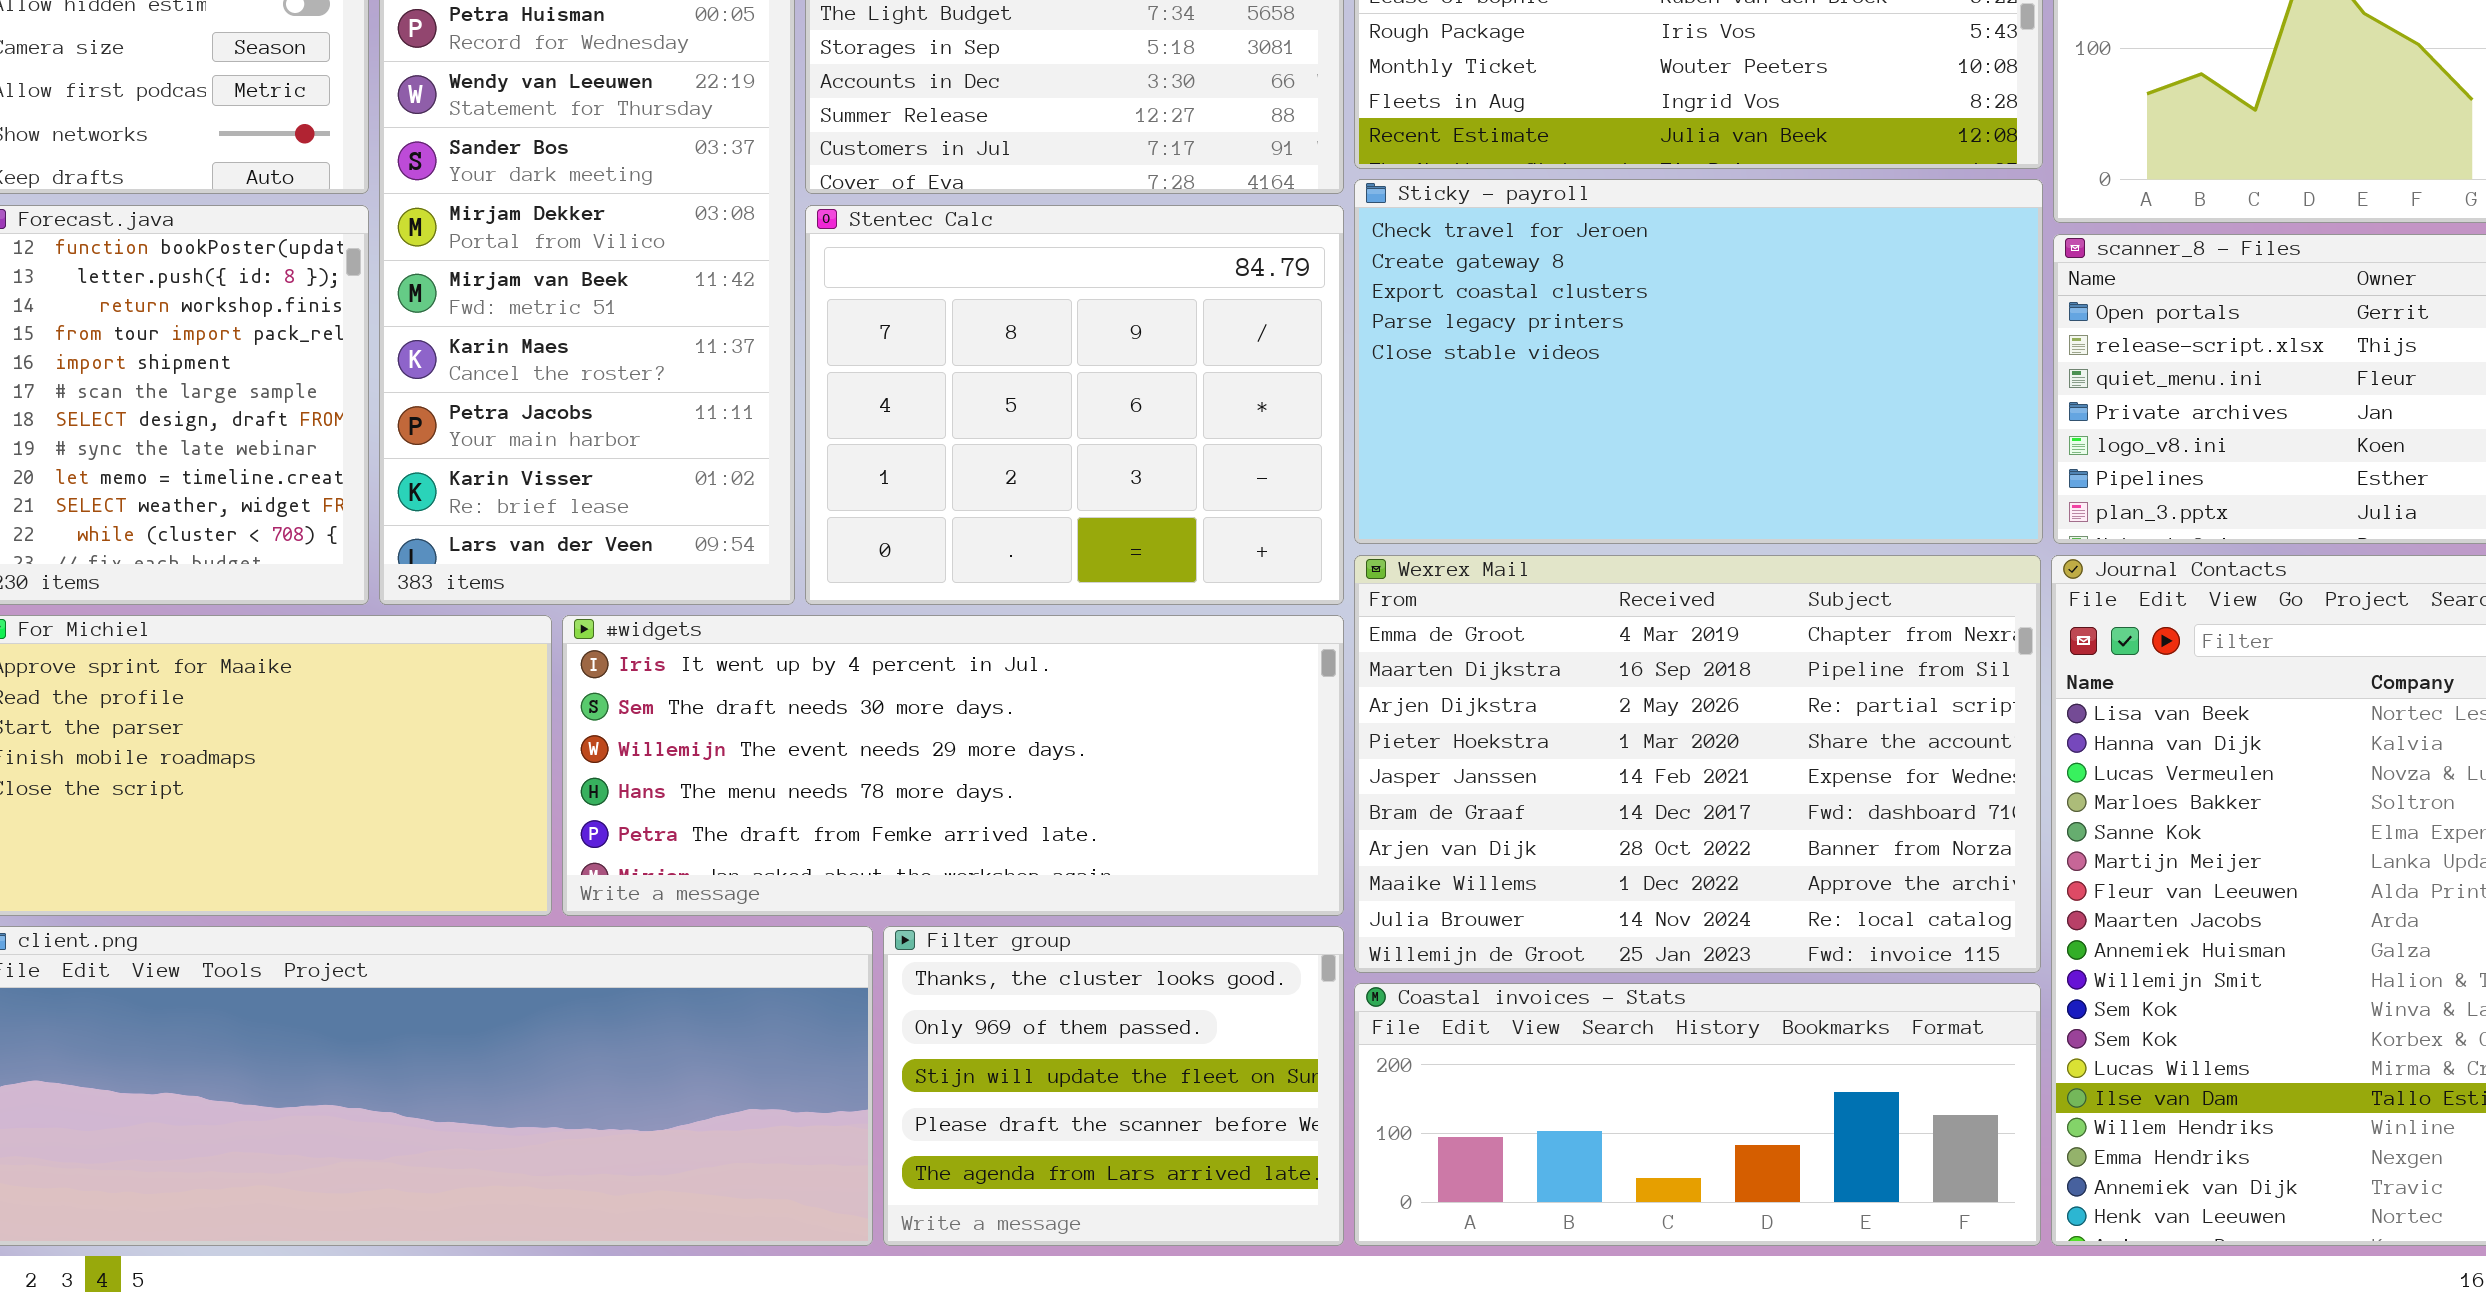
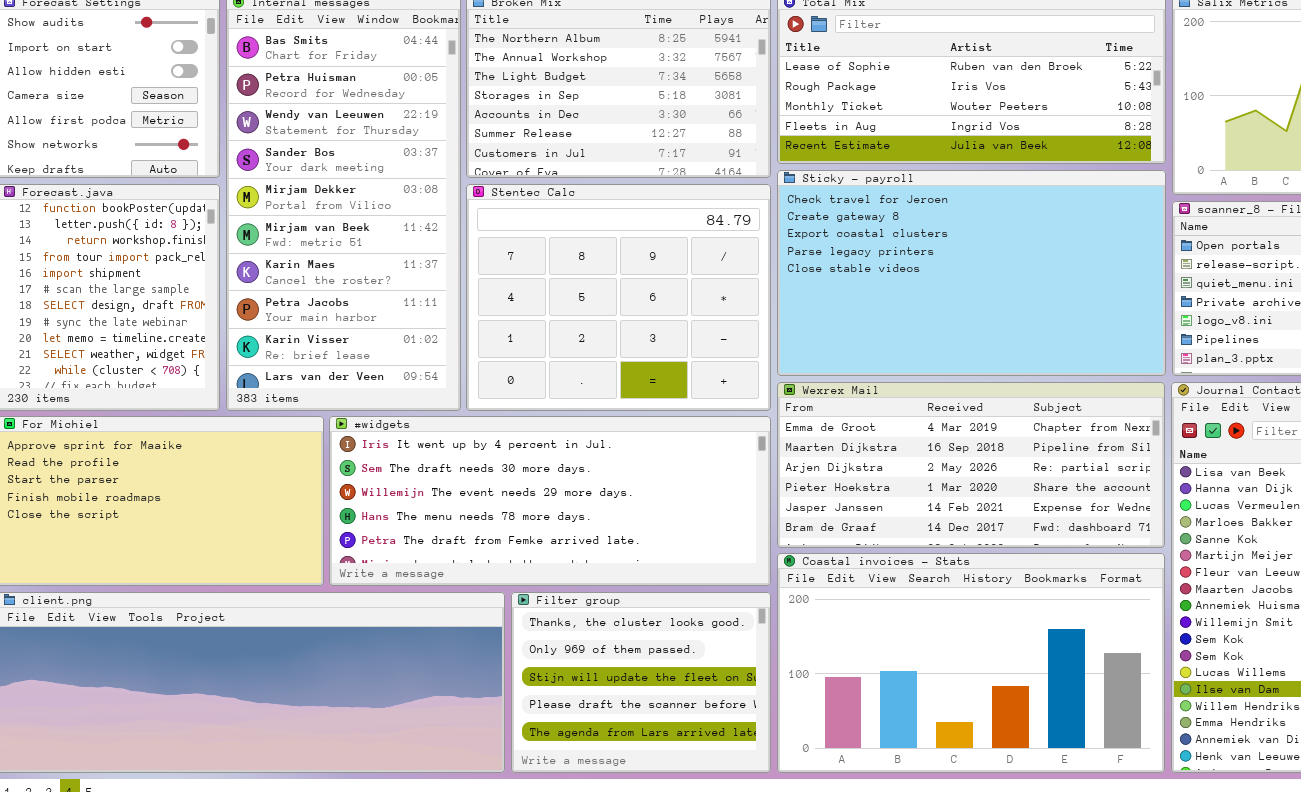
Wexrex Mail: [1354,555,2041,973] -> [777,382,1165,548], resized
Coastal invoices - Stats: [1354,983,2041,1246] -> [777,553,1165,773], resized

